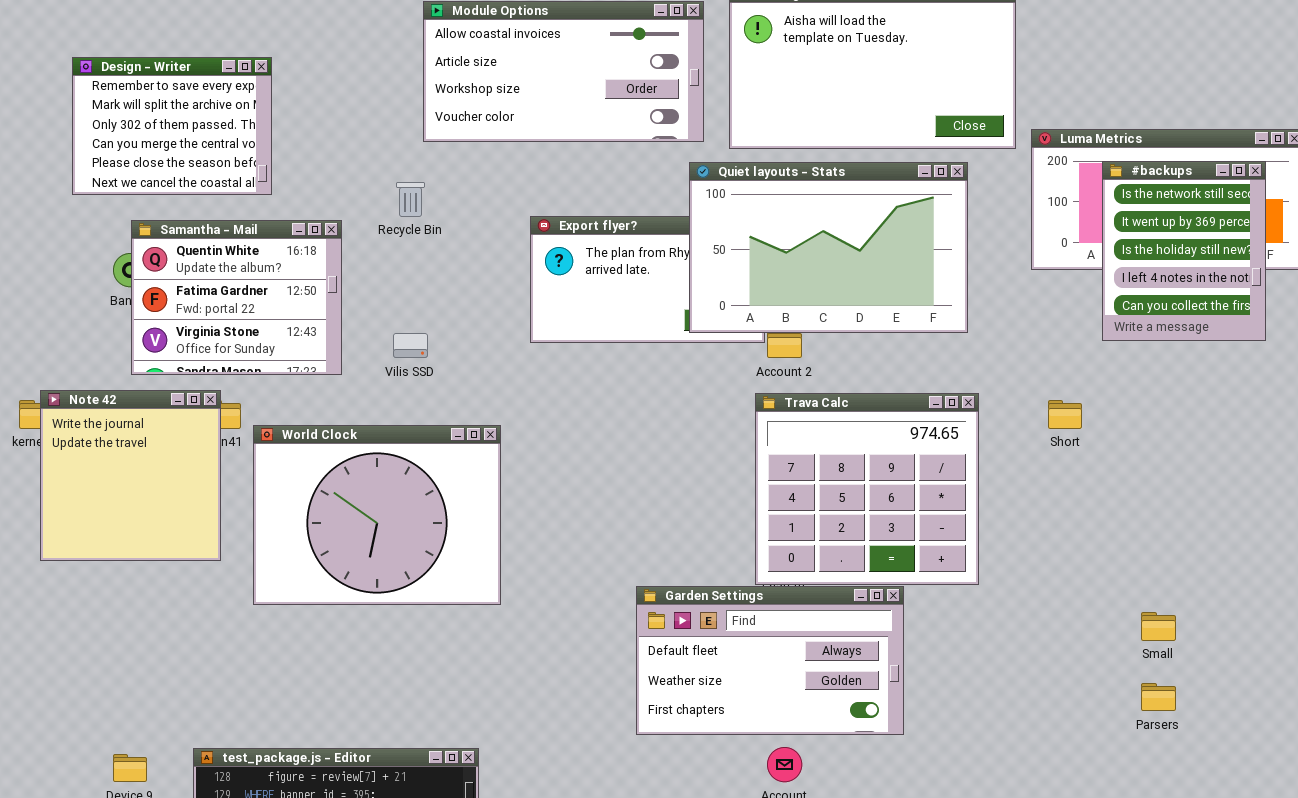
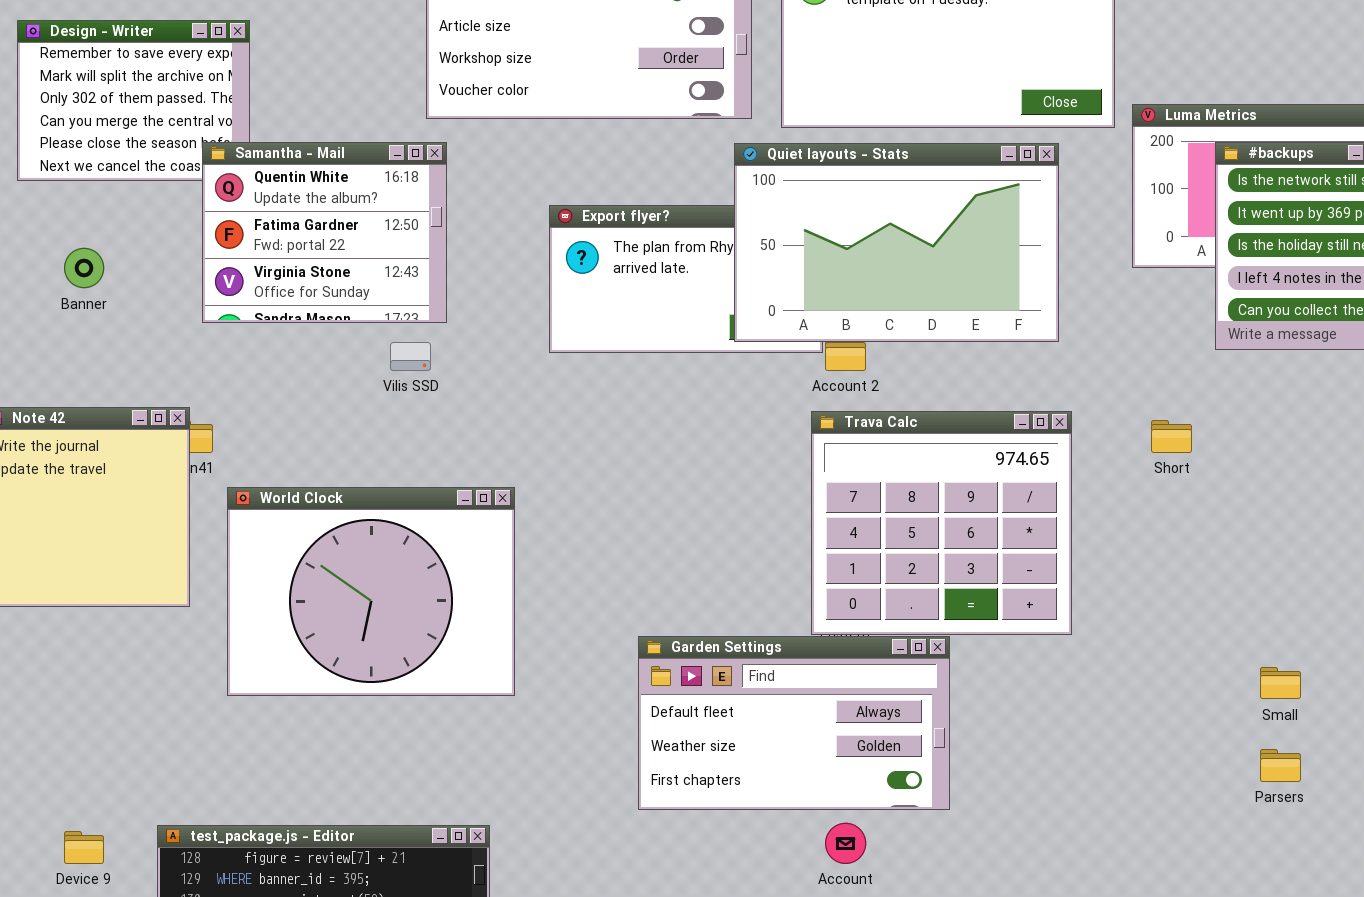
Samantha - Mail: [131,220,342,375] -> [202,142,447,323], moved
World Clock: [253,425,501,605] -> [227,487,515,696], moved
Garden Settings: [636,586,904,735] -> [638,636,950,810], moved

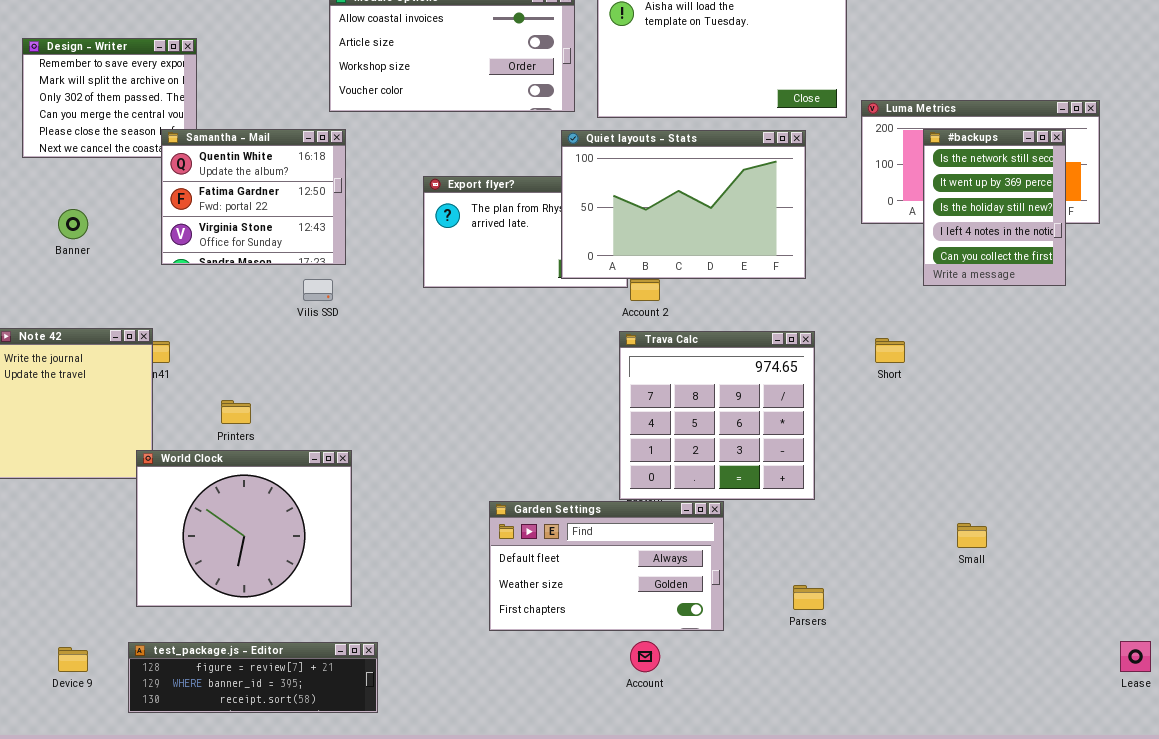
World Clock: [227,487,515,696] -> [136,450,352,607], moved
Parsers: [1260,749,1301,782] -> [793,585,824,610], moved

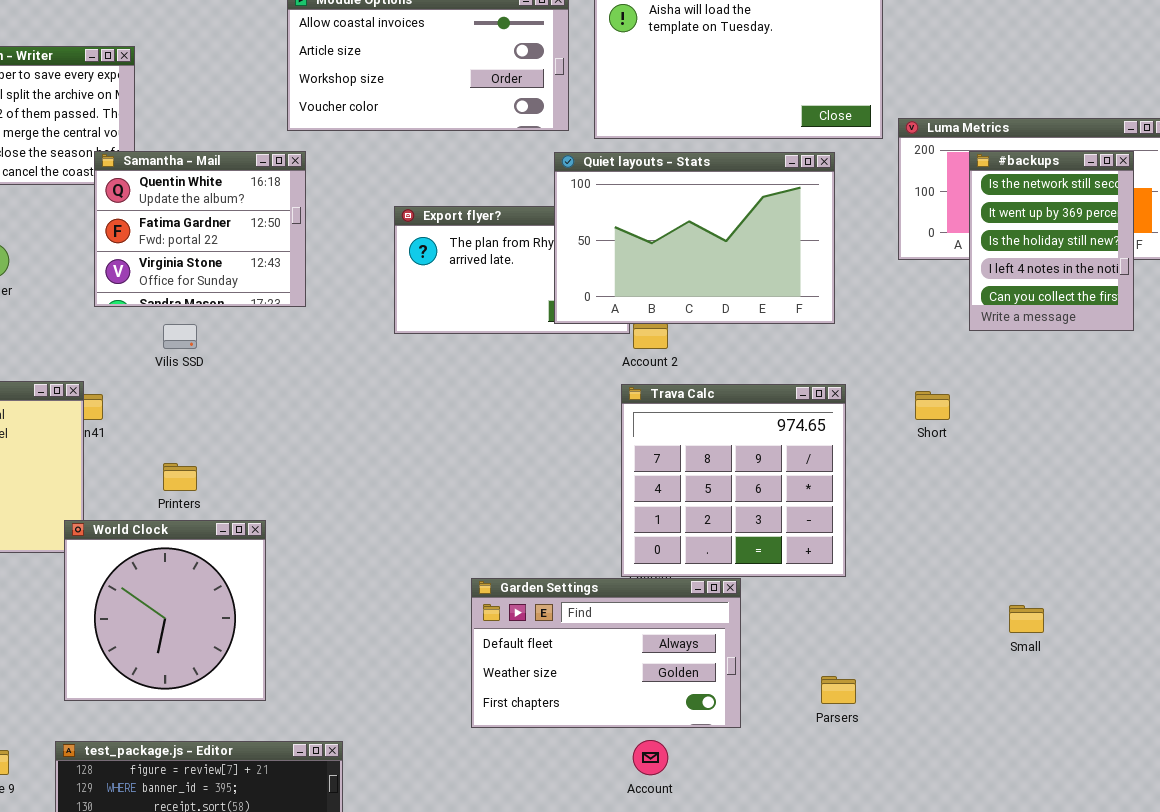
Vilis SSD: [303,279,333,301] -> [163,324,197,349], moved
World Clock: [136,450,352,607] -> [64,520,266,701], resized

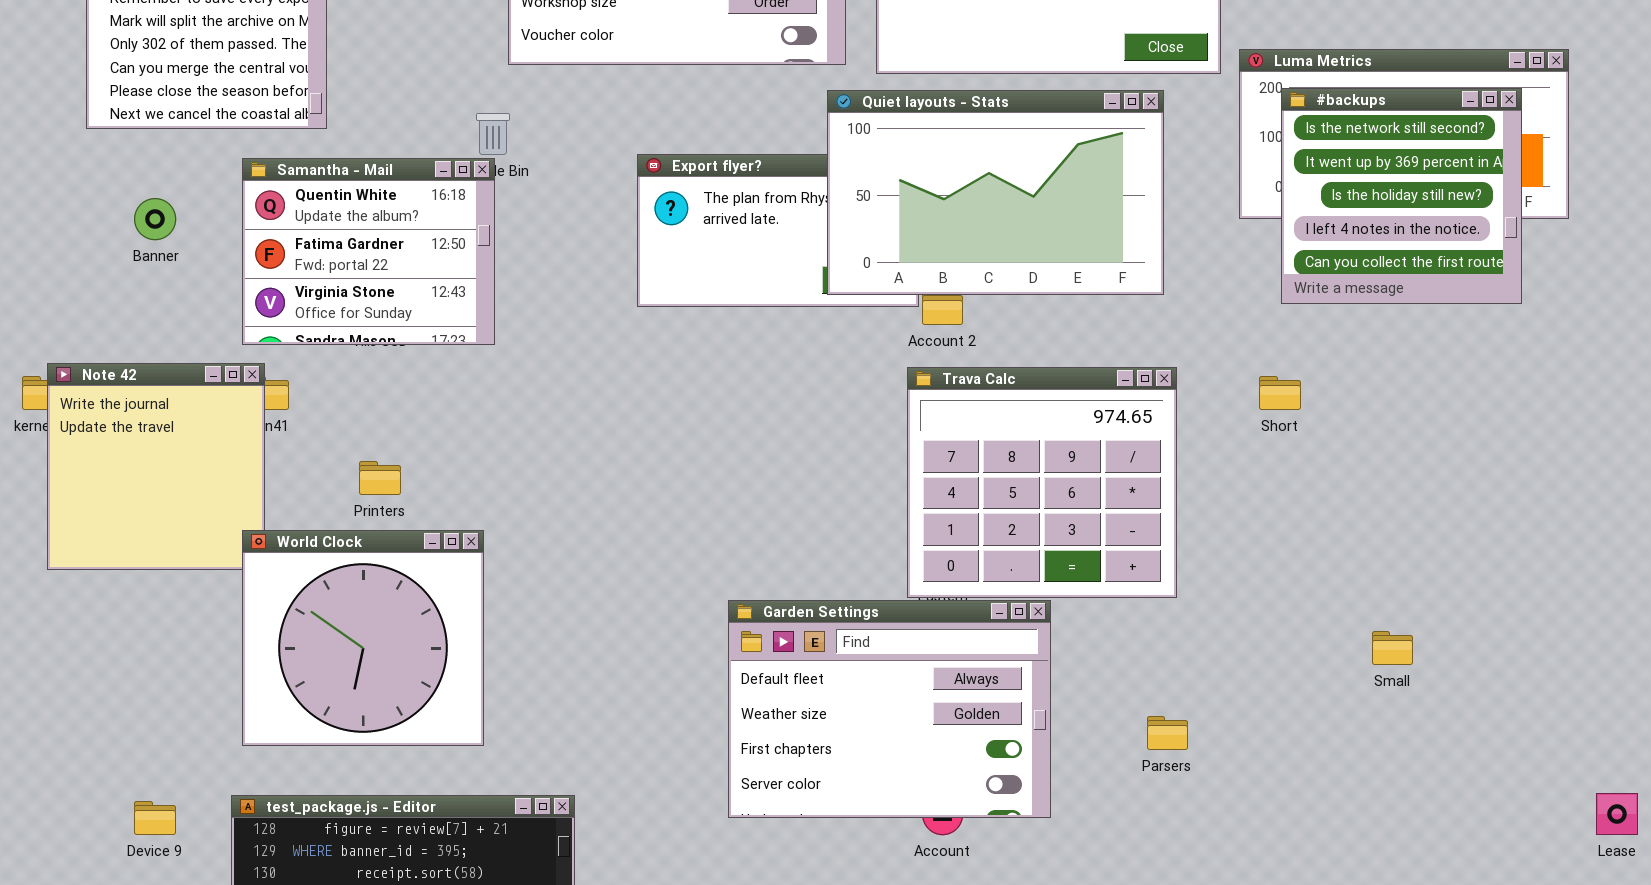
Samantha - Mail: [94,151,306,307] -> [242,158,495,345], moved
#backups: [969,151,1134,331] -> [1281,88,1522,304], resized
Garden Settings: [471,578,741,728] -> [728,600,1051,818], resized

